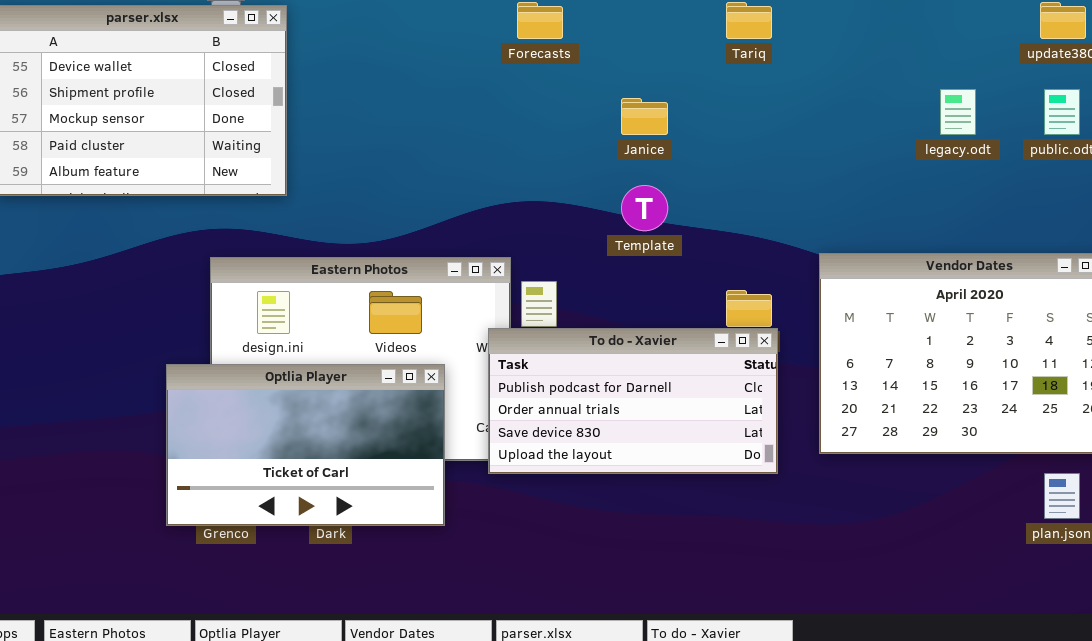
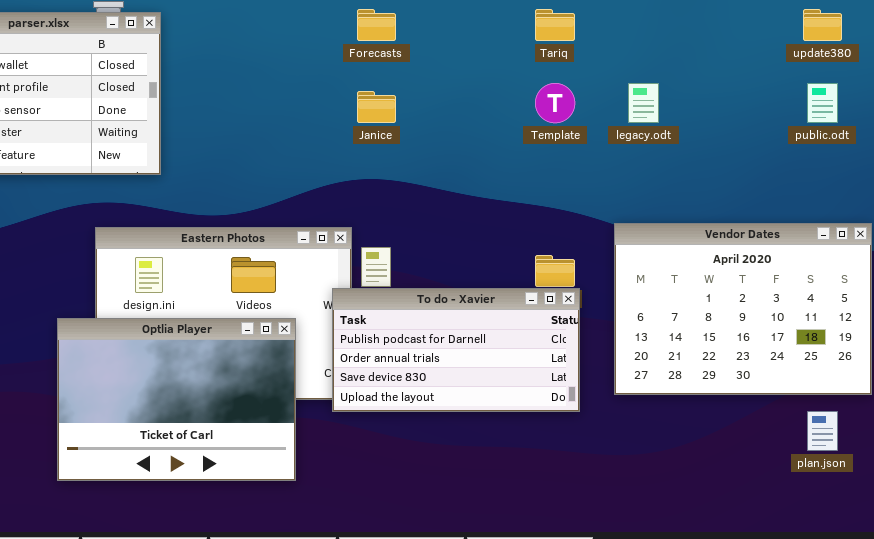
legacy.odt: [940,89,976,135] -> [628,83,659,123], moved
Janice: [621,98,668,135] -> [357,91,396,123], moved
Template: [621,185,668,231] -> [535,83,575,123], moved
Optlia Player: [166,364,445,526] -> [57,318,296,481], resized

